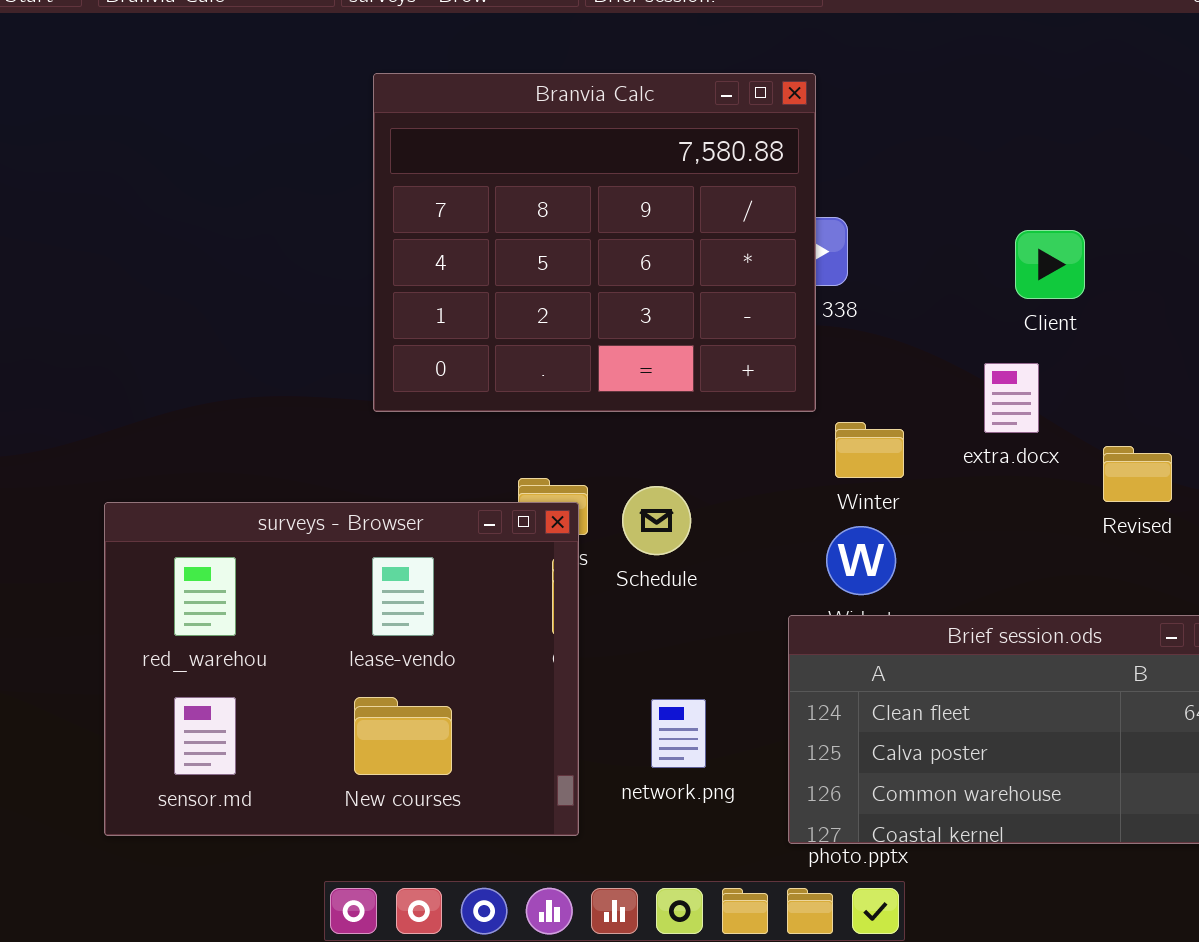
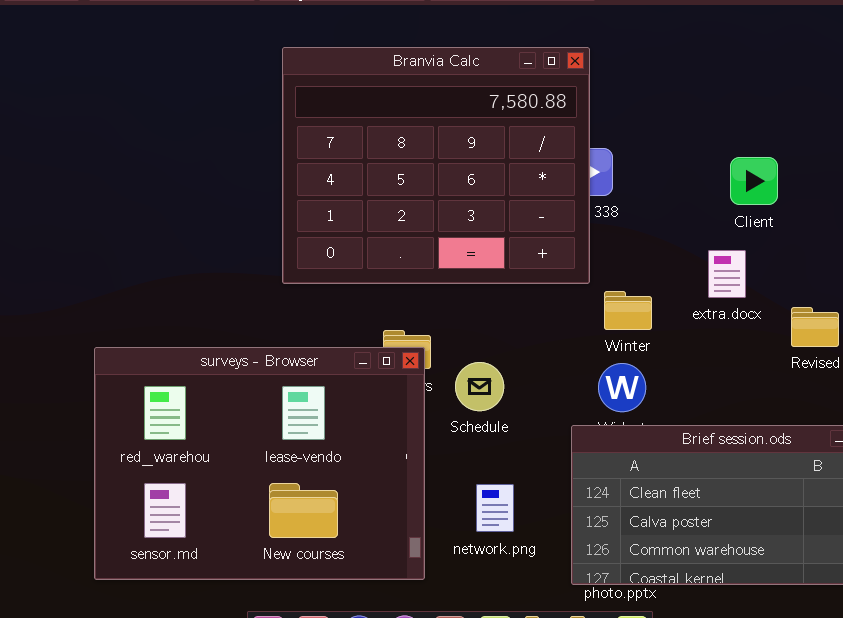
Schedule: [622,486,691,555] -> [455,362,504,411], moved

